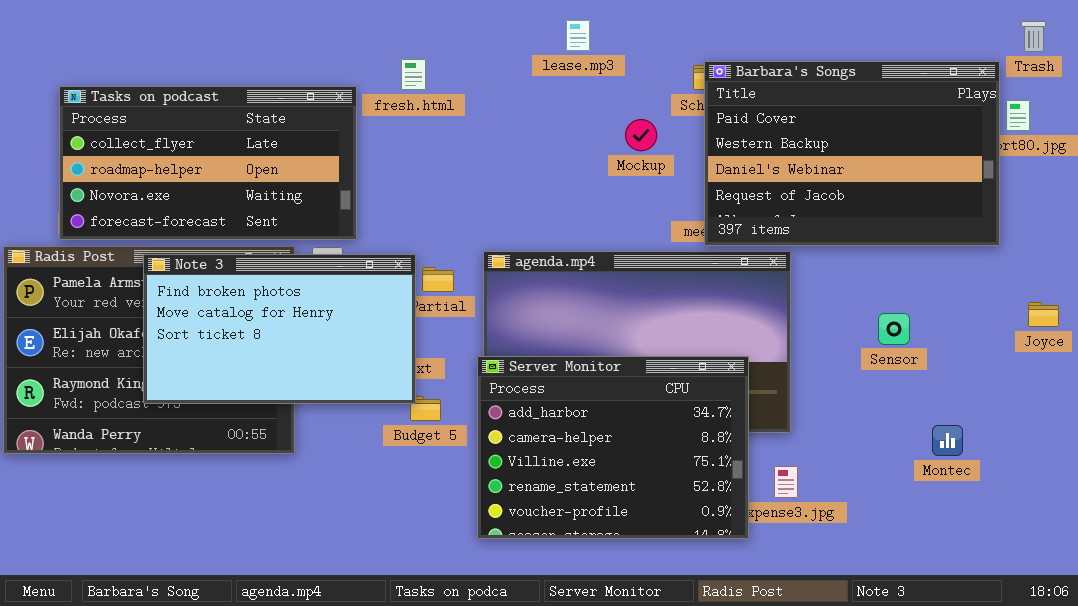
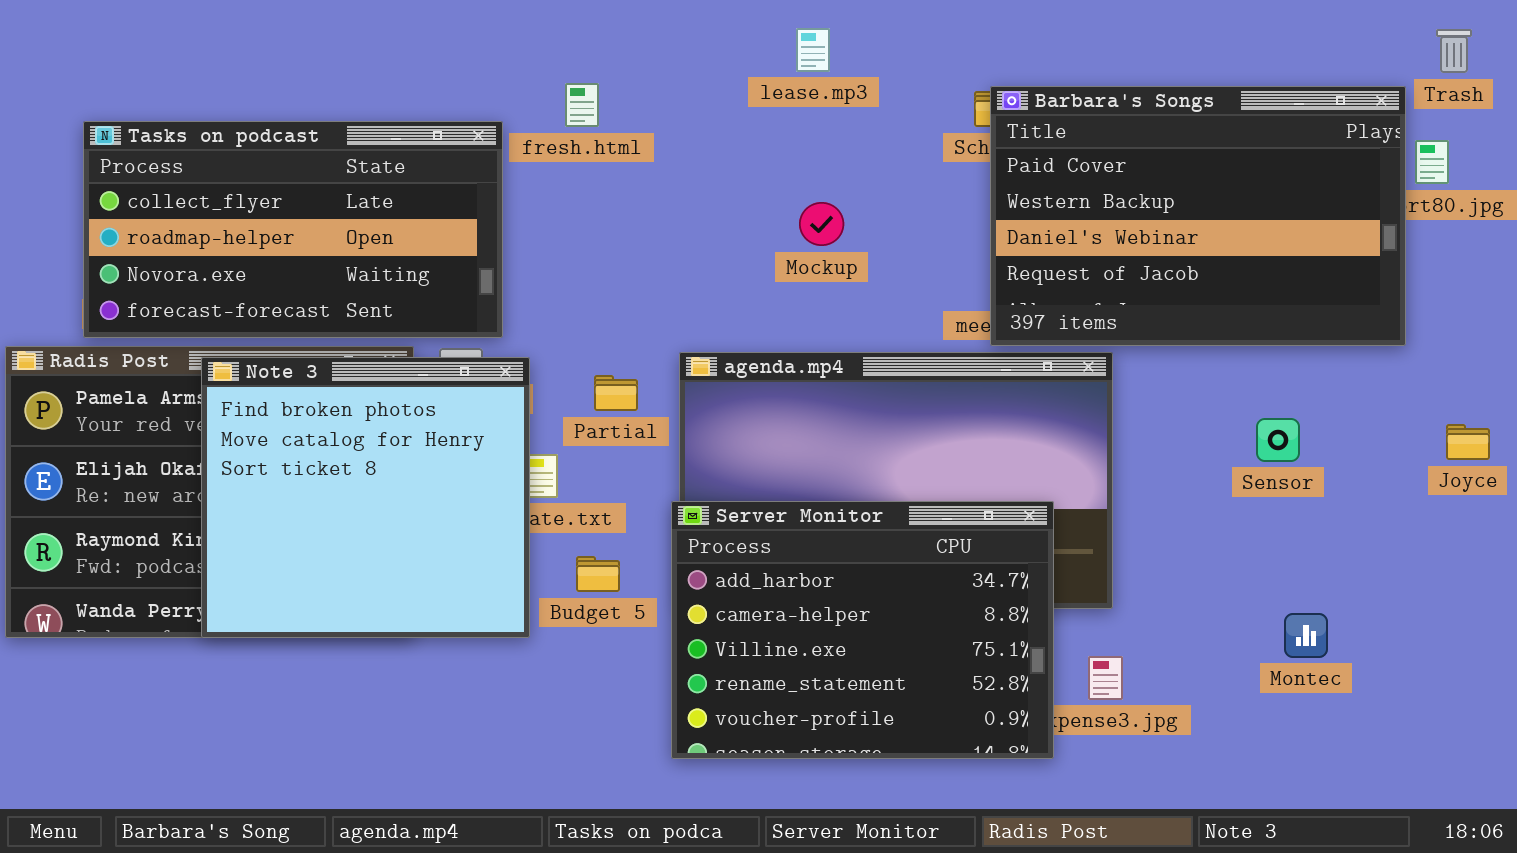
Mockup: [625,119,657,151] -> [799,202,844,246], moved
Note 3: [143,254,416,404] -> [201,357,530,638], resized
Sensor: [878,313,910,345] -> [1256,418,1300,462], moved
Montec: [932,425,963,456] -> [1284,613,1328,658], moved

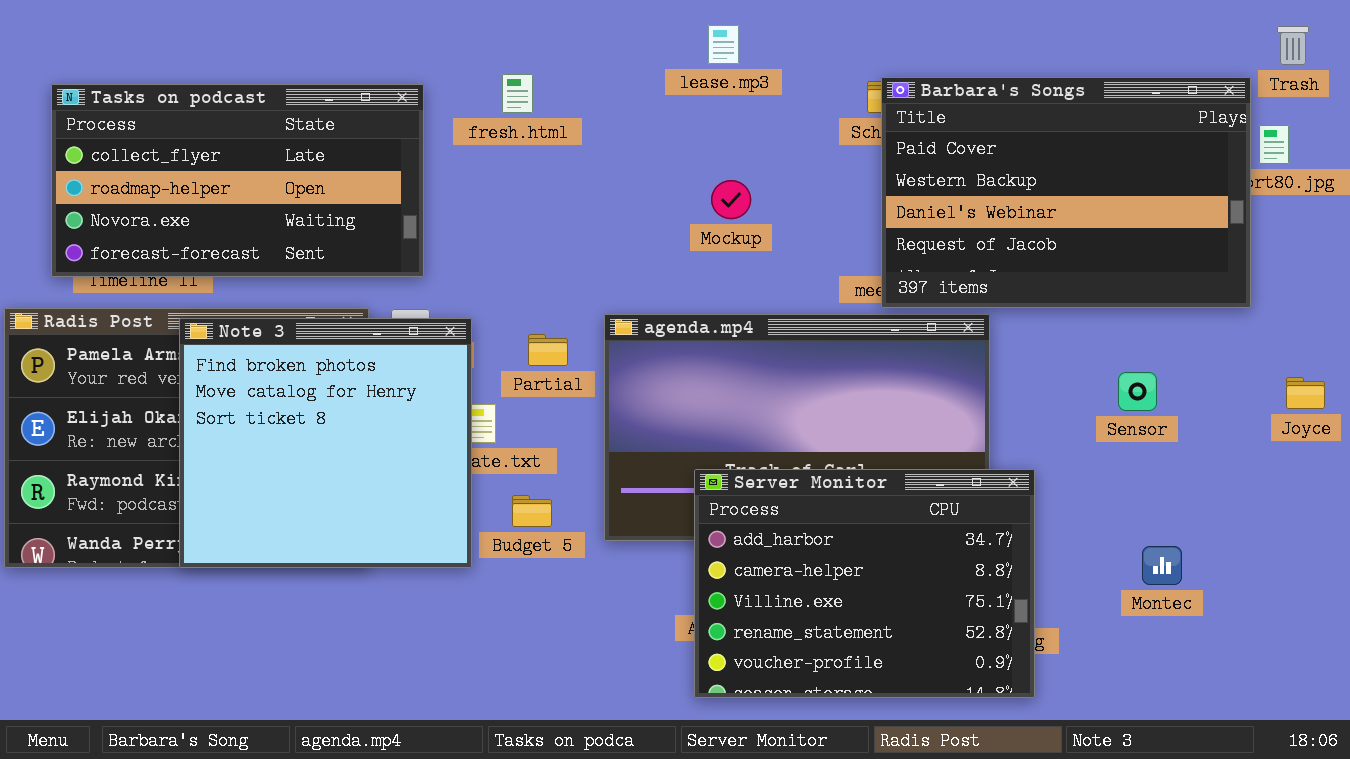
Tasks on podcast: [83,121,503,338] -> [51,84,424,277], moved
Server Monitor: [671,501,1054,759] -> [694,469,1035,698], moved

